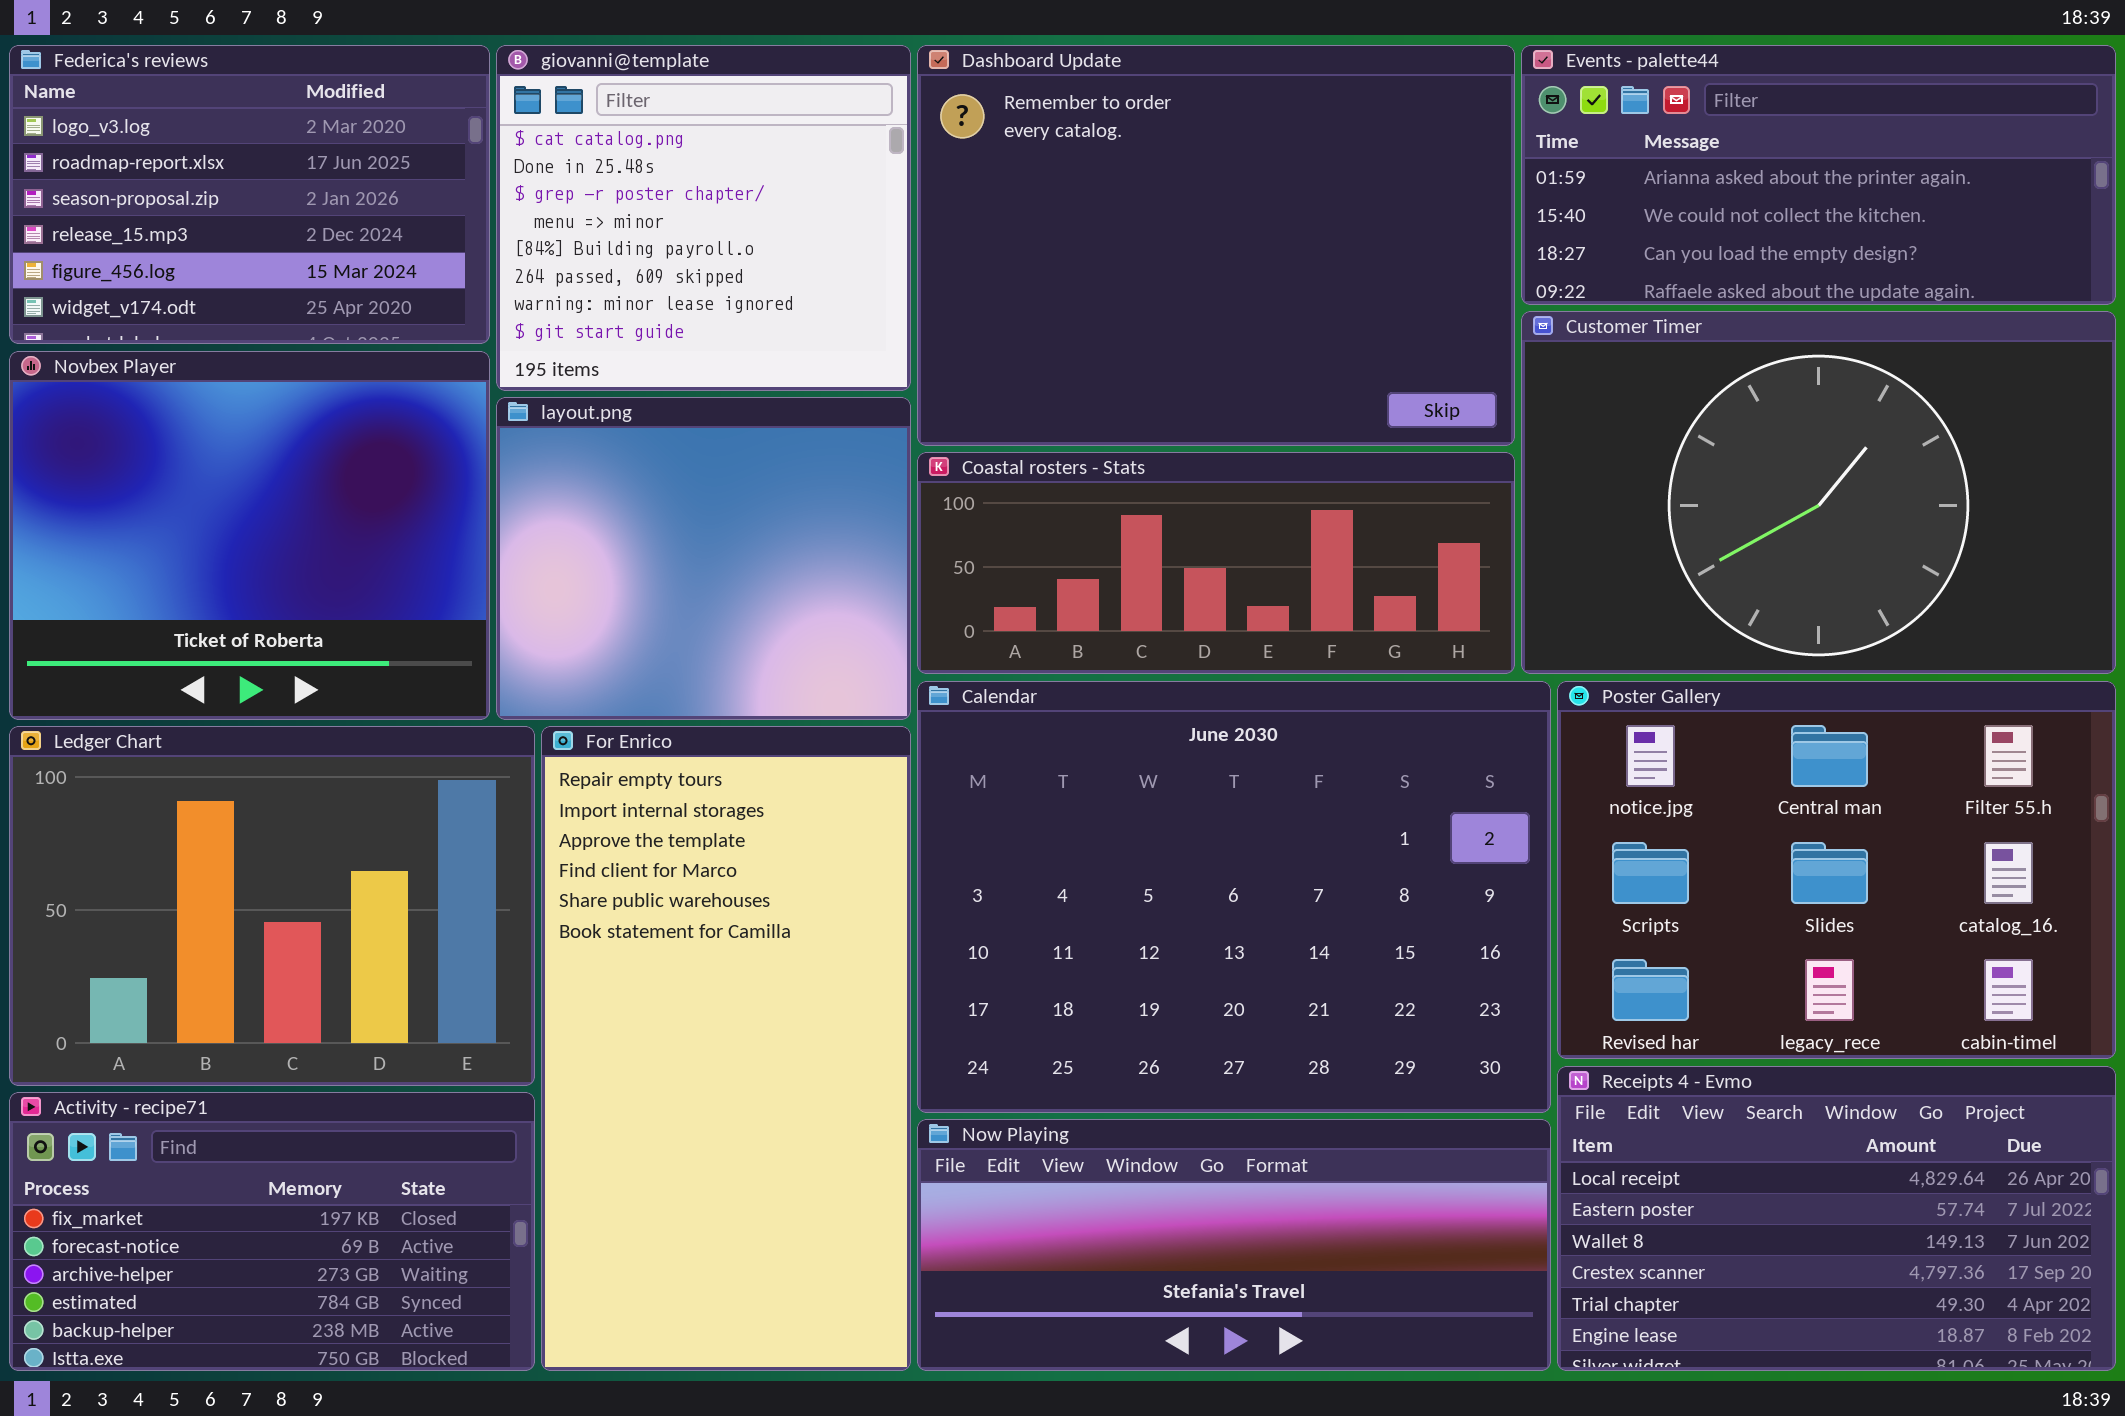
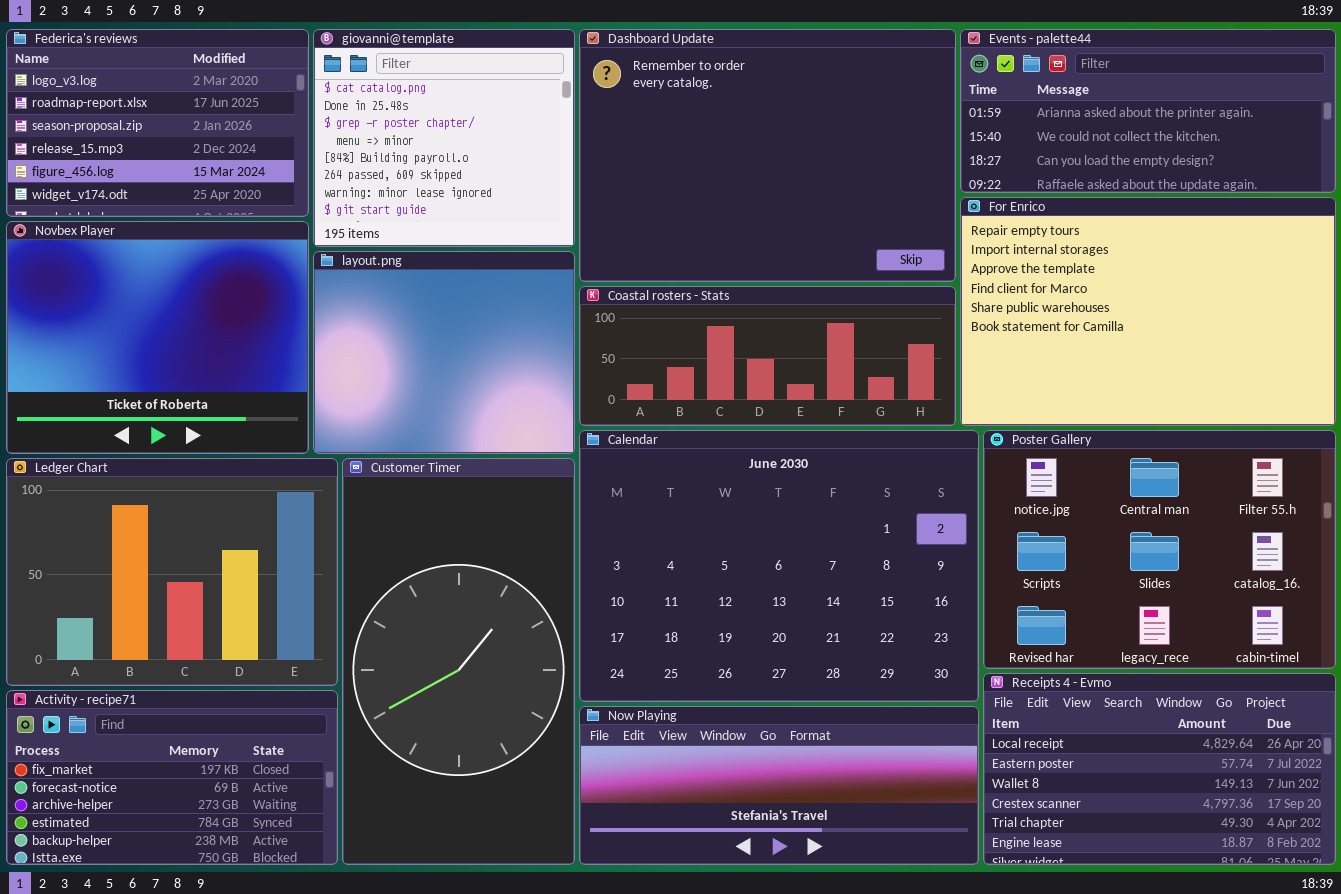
Customer Timer: [1521,311,2116,674] -> [342,458,575,865], moved, resized
For Enrico: [541,726,911,1371] -> [960,197,1336,426], moved, resized

